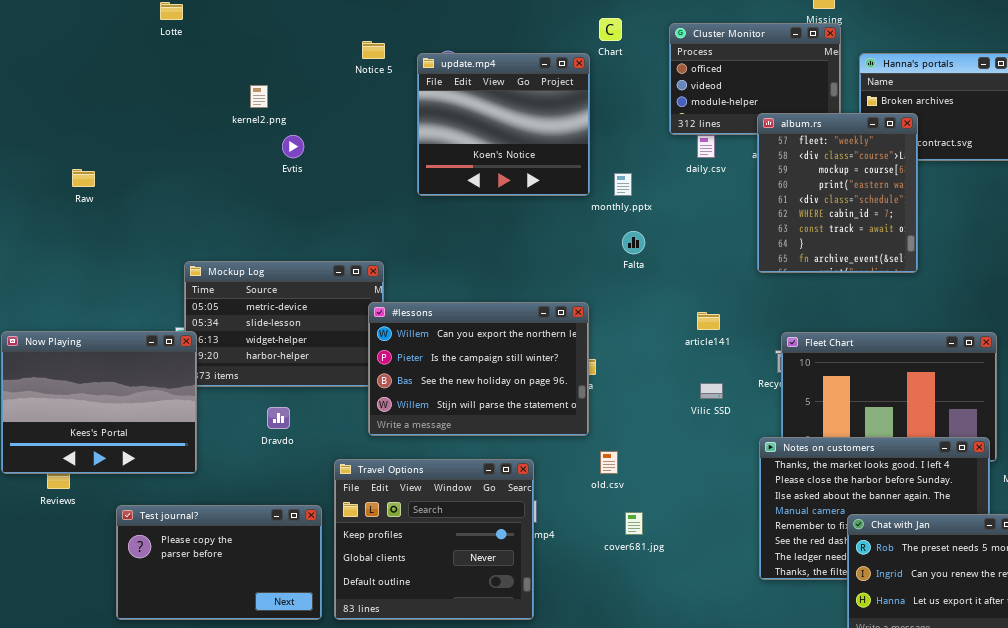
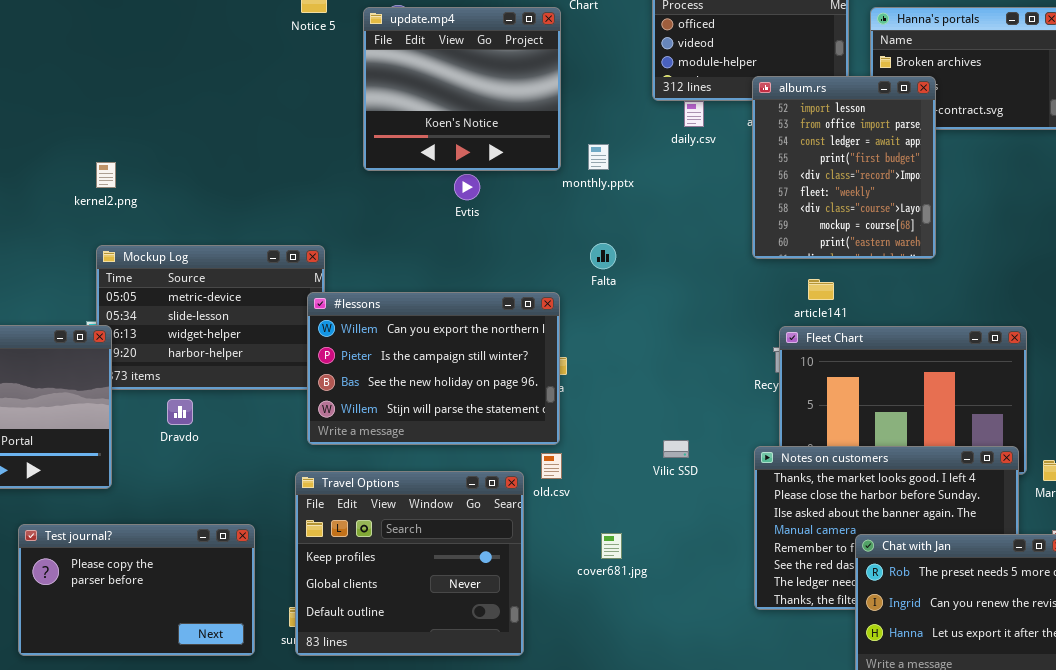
kernel2.png: [250,85,268,108] -> [96,162,116,188], moved
album.rs: [757,113,918,273] -> [752,76,936,259], scrolled up 5 rows
Evtis: [282,135,304,158] -> [454,174,480,200], moved
Falta: [622,231,645,254] -> [590,243,616,269], moved
article141: [697,312,720,330] -> [808,279,834,300], moved
Vilic SSD: [700,383,723,399] -> [663,440,689,458], moved
Dravdo: [267,407,290,429] -> [167,399,193,425], moved
old.csv: [600,451,618,474] -> [541,453,562,479], moved
Travel Options: [334,459,534,620] -> [295,471,524,656], moved

